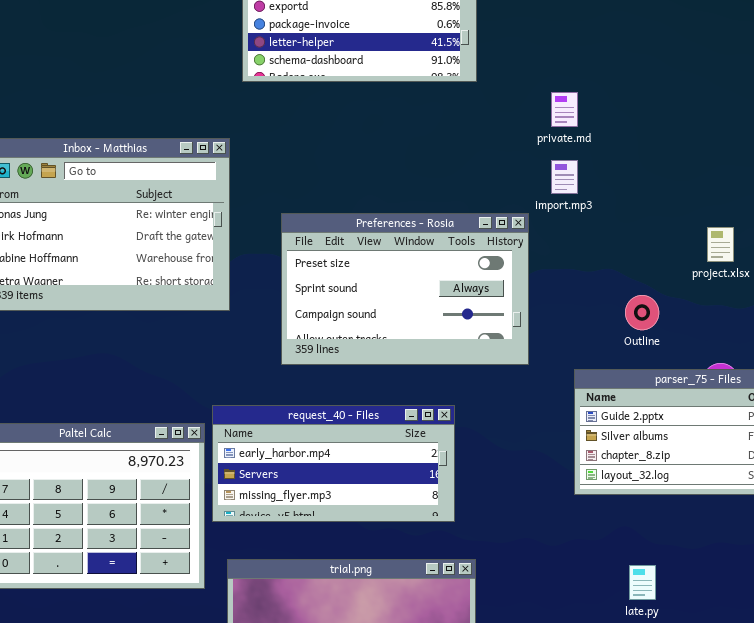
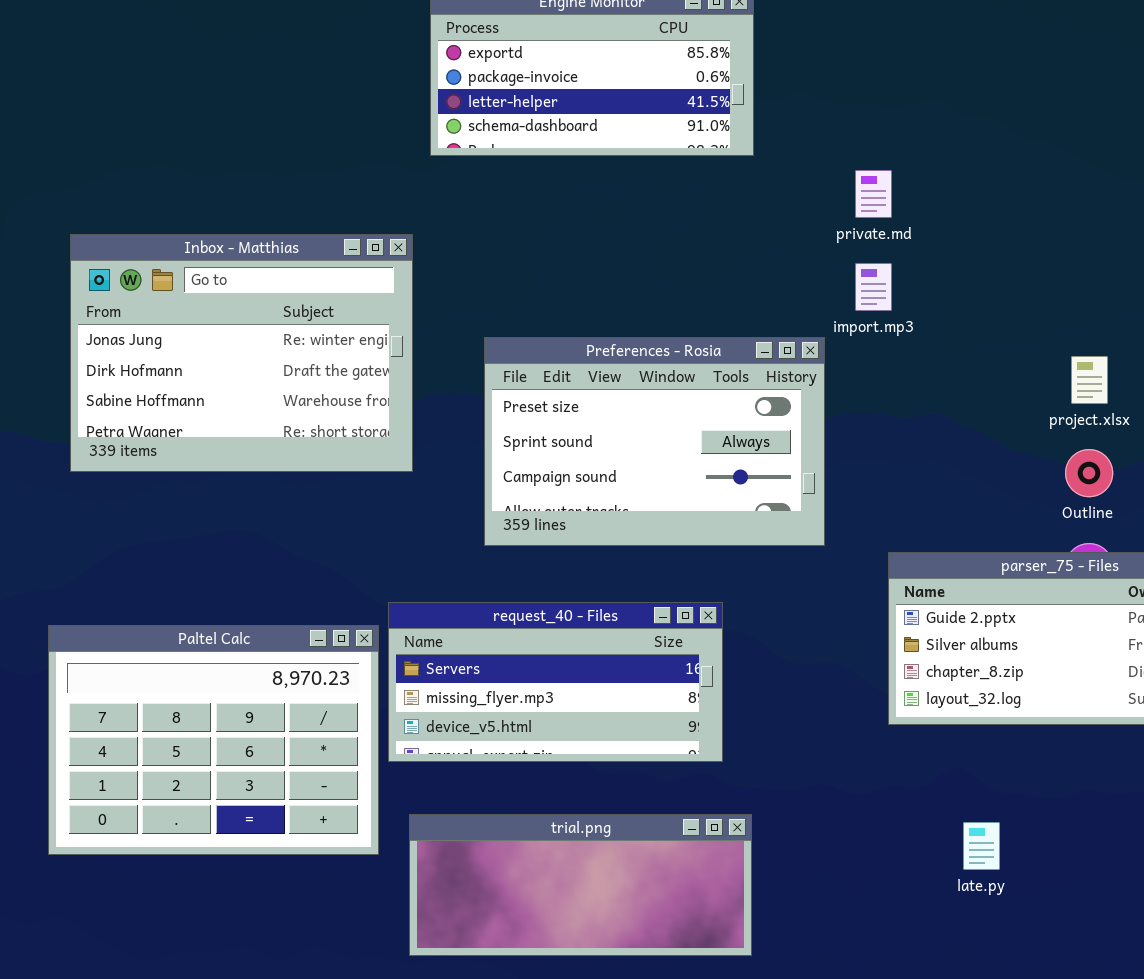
Outline: [625,295,659,330] -> [1065,449,1113,497], moved
request_40 - Files: [212,405,455,522] -> [388,602,723,762], scrolled down 1 row

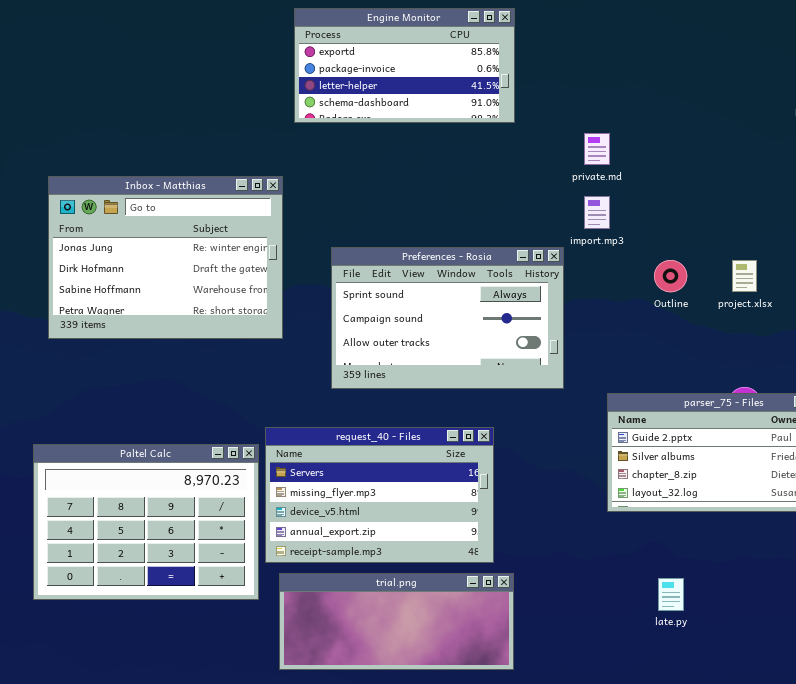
Preferences - Rosia: [484,337,825,546] -> [331,247,564,389], scrolled down 1 row
Outline: [1065,449,1113,497] -> [654,260,687,292], moved
request_40 - Files: [388,602,723,762] -> [265,427,494,563], resized

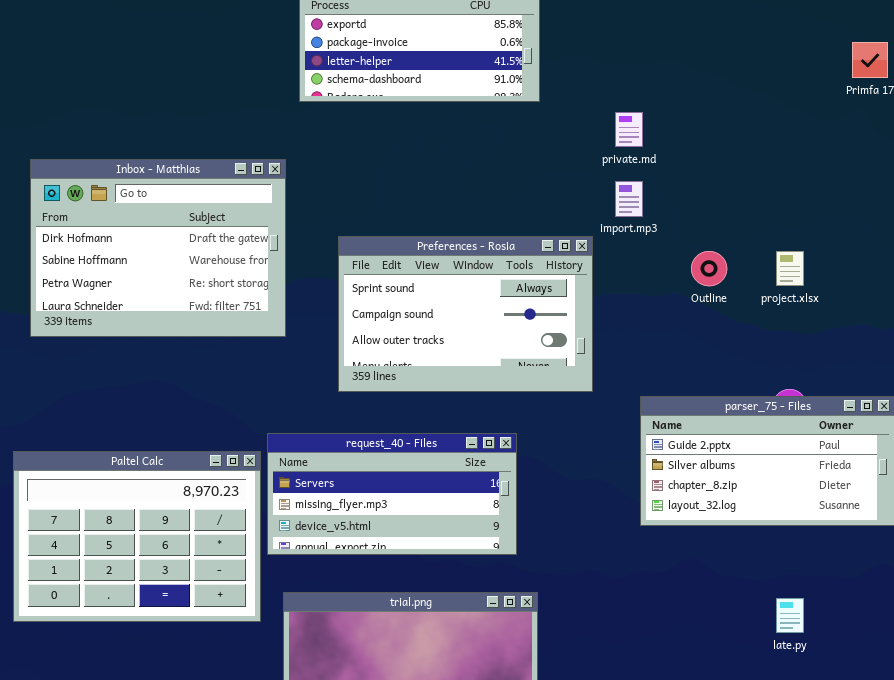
Inbox - Matthias: [48,176,283,339] -> [30,159,286,337], scrolled down 1 row
request_40 - Files: [265,427,494,563] -> [267,433,517,555], resized
late.py: [658,578,684,611] -> [776,598,804,633], moved

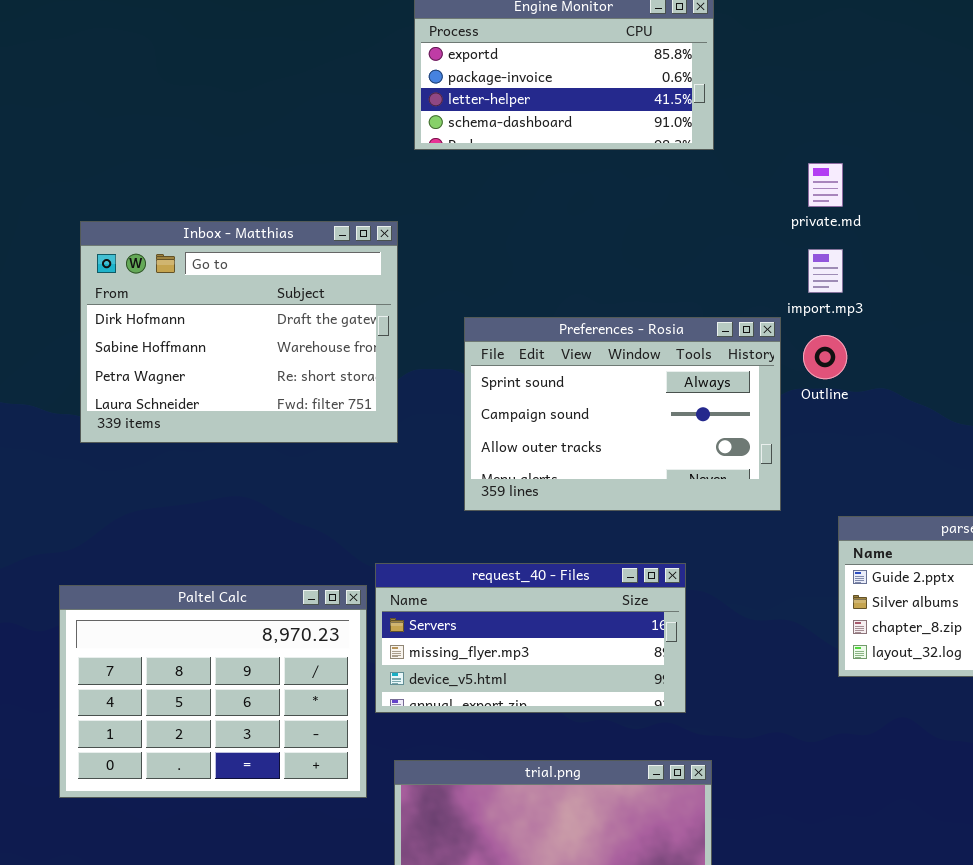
Outline: [691,251,727,286] -> [803,335,847,379], moved

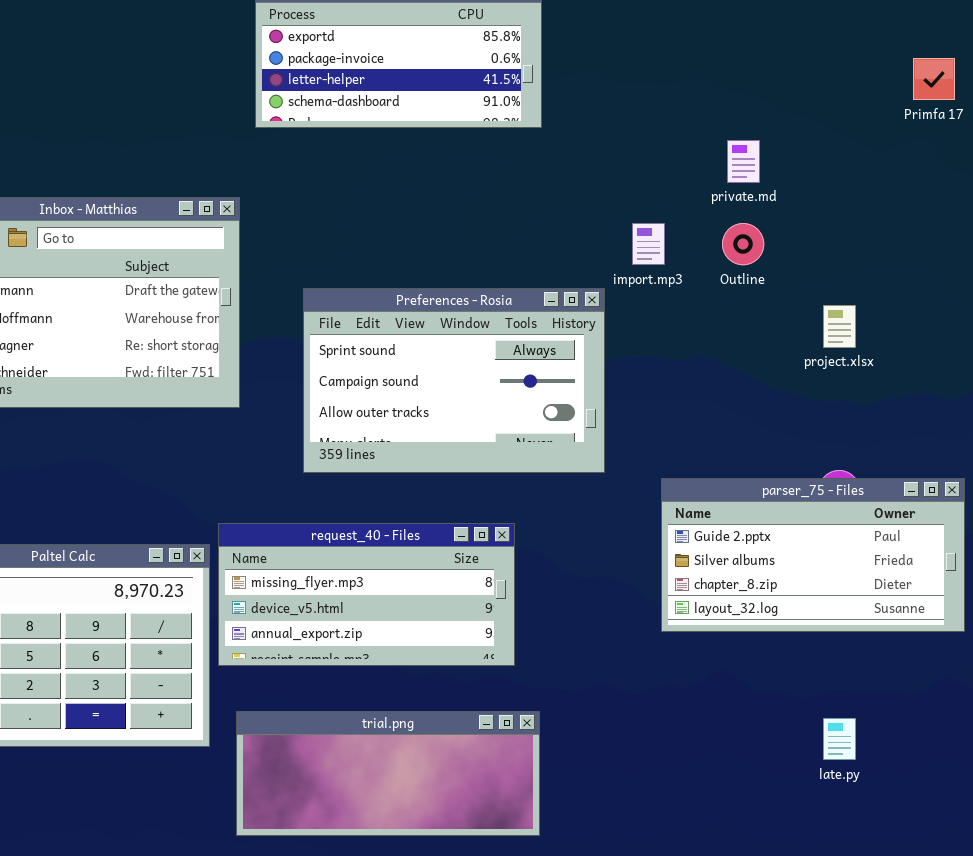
private.md: [808,163,843,207] -> [727,140,760,183], moved
Outline: [803,335,847,379] -> [722,223,764,265], moved
request_40 - Files: [375,563,686,713] -> [218,523,515,666], scrolled down 1 row

